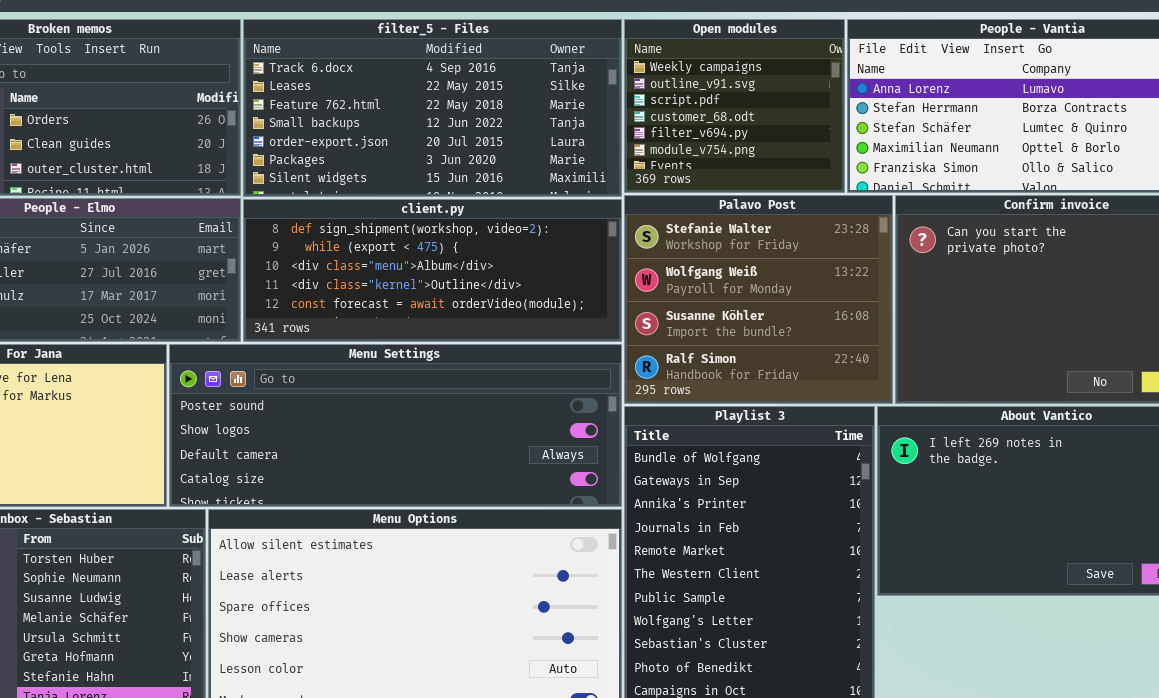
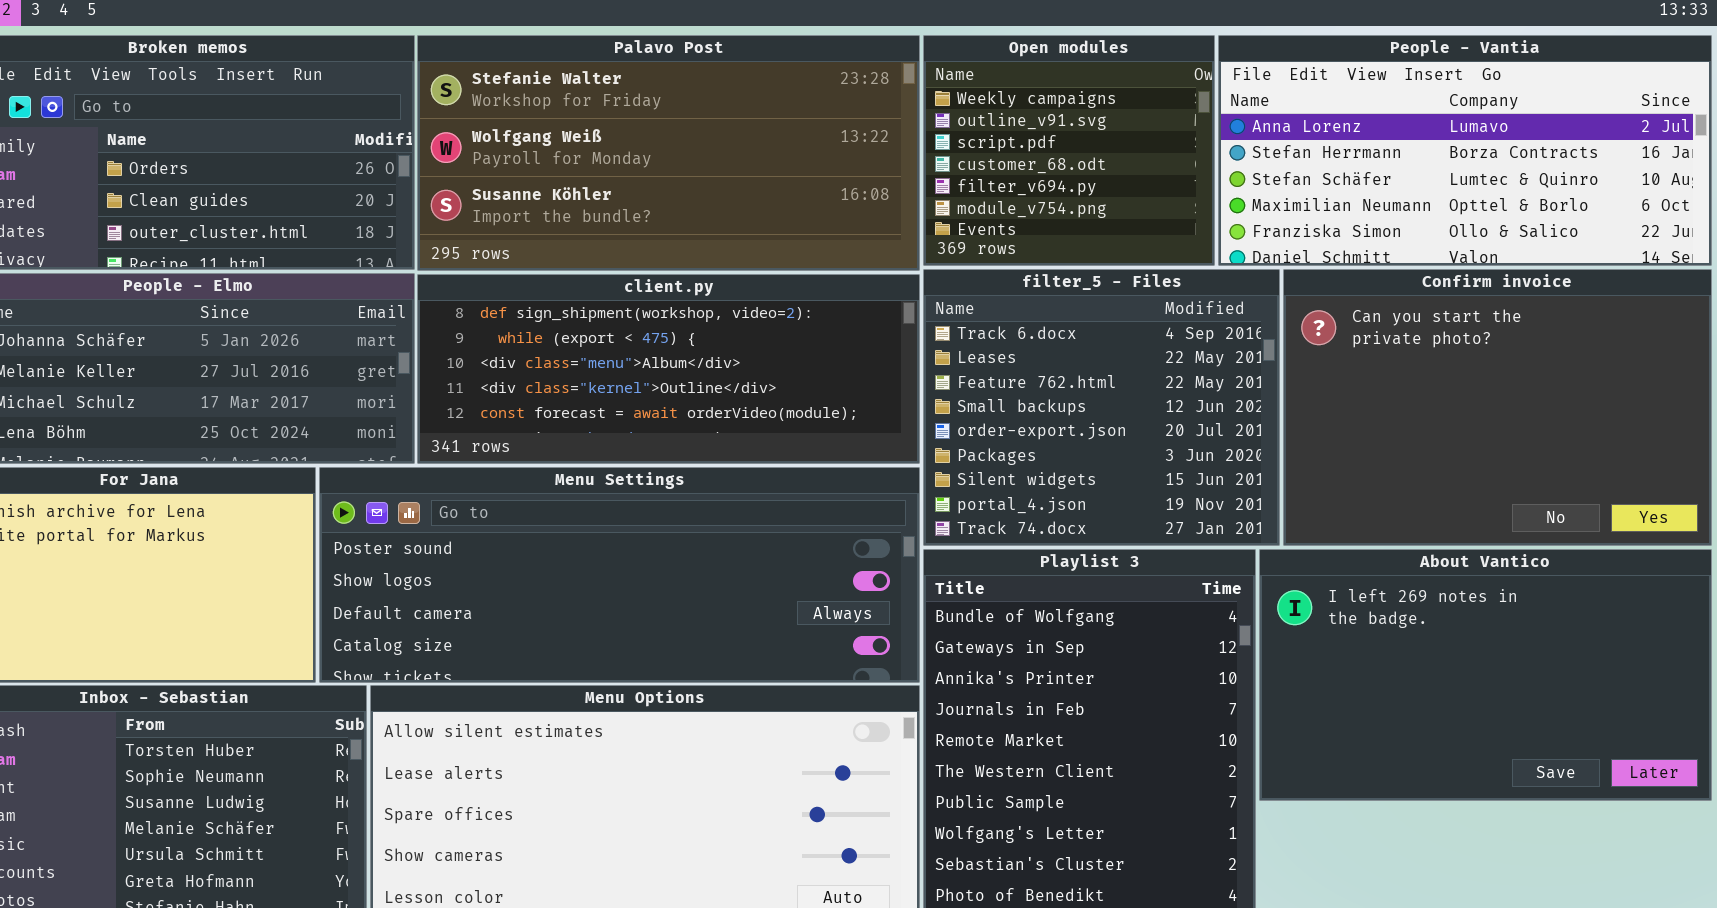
filter_5 - Files: [243,19,622,197] -> [923,269,1280,546], moved, resized
Palavo Post: [624,195,893,404] -> [417,35,920,271], moved, resized

